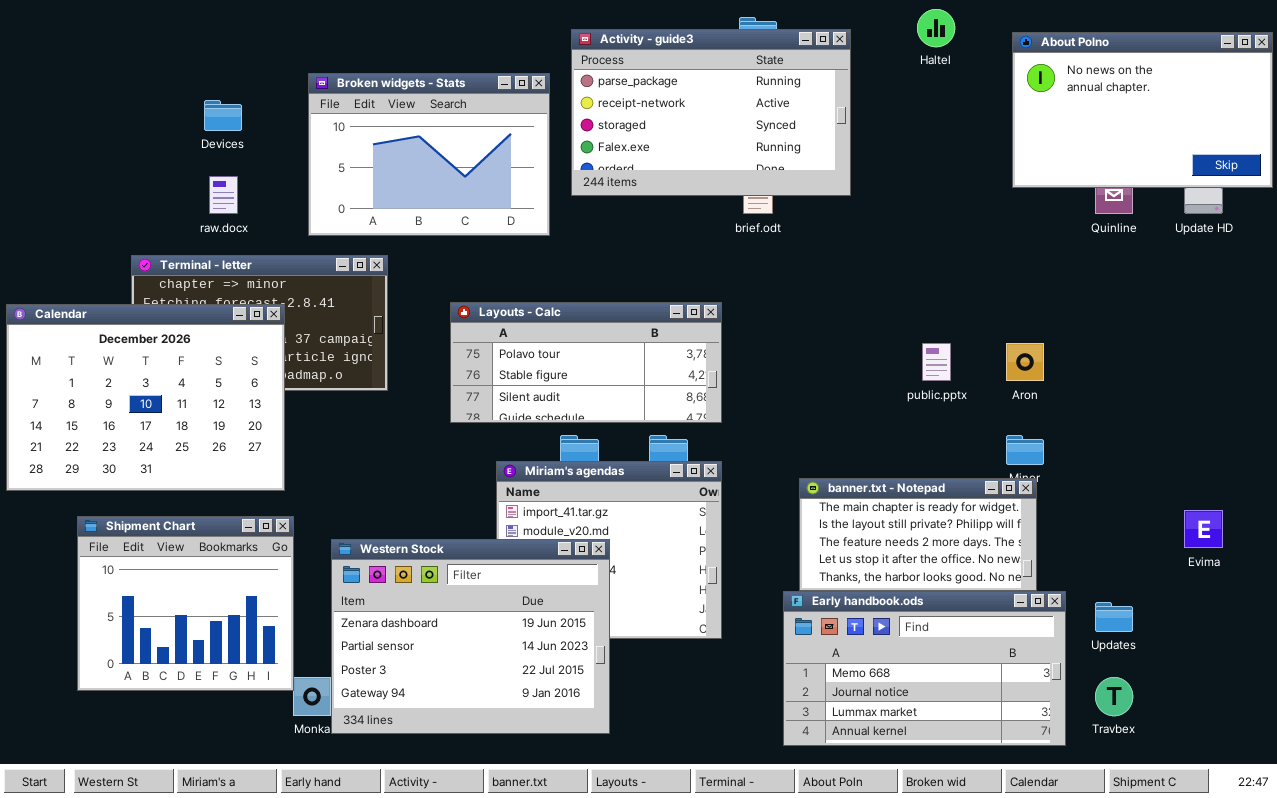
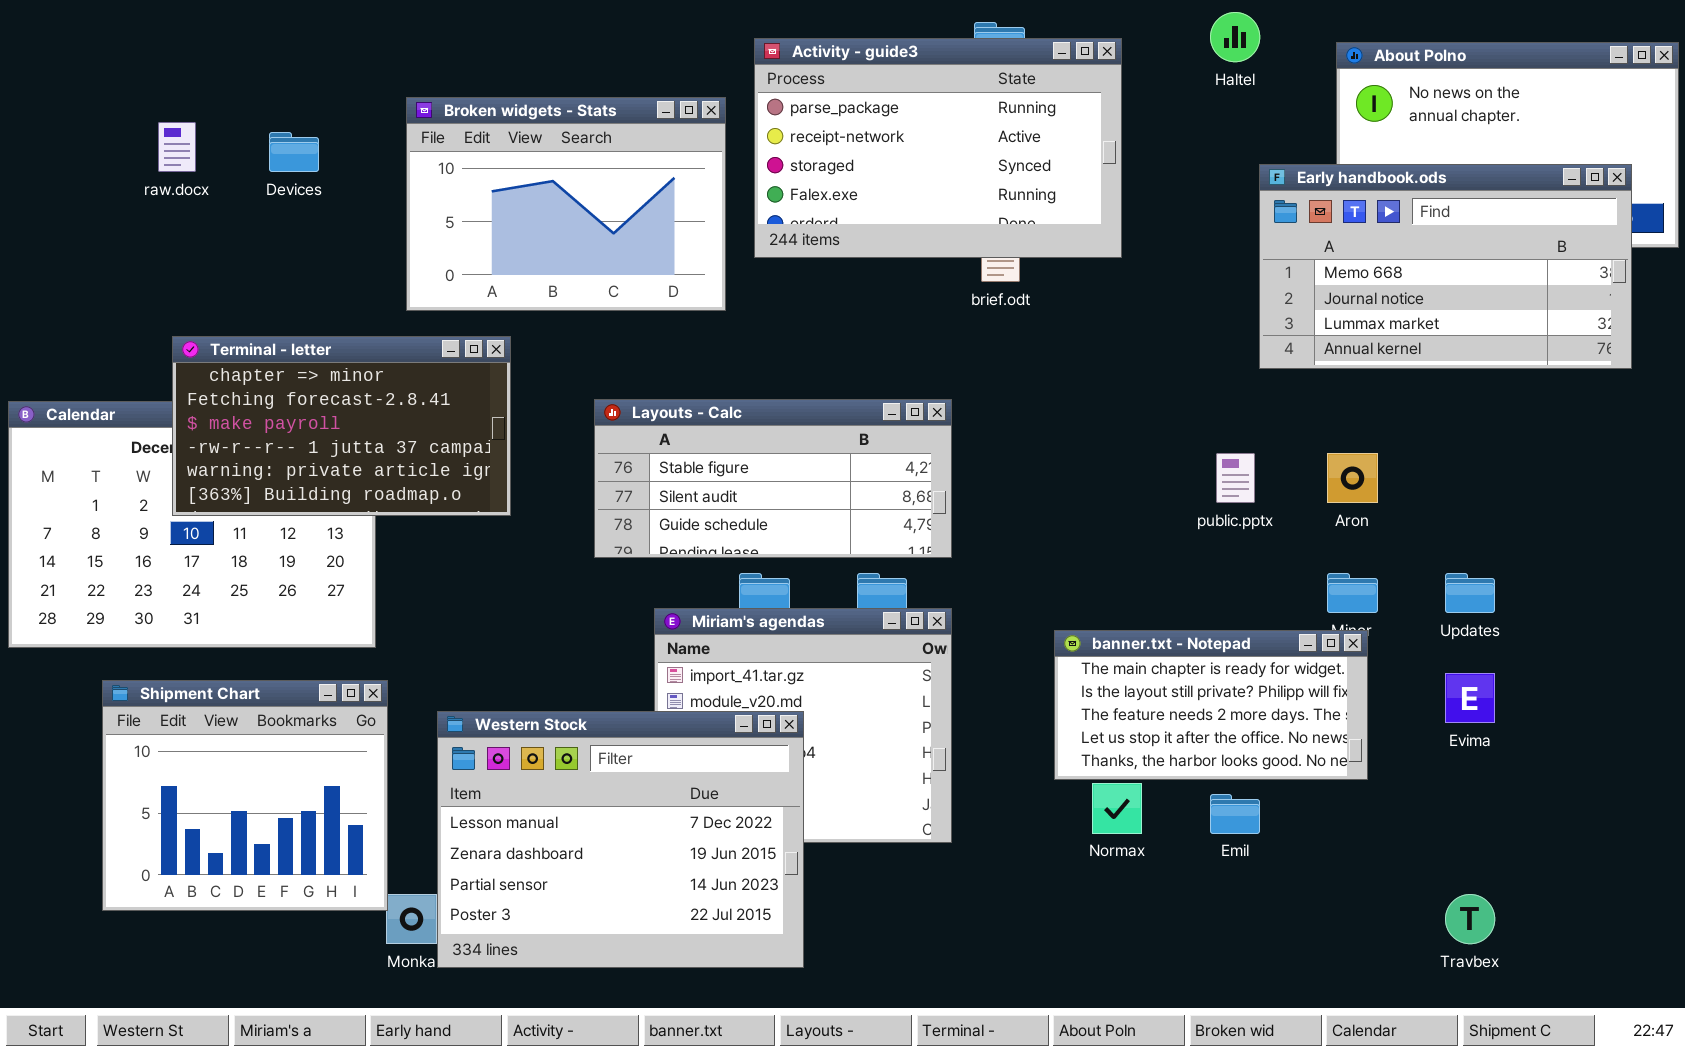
raw.docx: [209,176,238,214] -> [158,122,196,172], moved
Terminal - letter: [131,255,388,391] -> [172,336,511,516], raised
Layouts - Calc: [450,302,722,423] -> [594,399,952,558], scrolled down 1 row
Evima: [1184,510,1223,548] -> [1445,673,1495,723], moved
Western Stock: [331,539,610,734] -> [437,711,804,968], scrolled up 1 row
Early handbook.ods: [783,591,1066,746] -> [1259,164,1632,369], moved
Updates: [1095,602,1133,632] -> [1445,573,1495,613], moved

